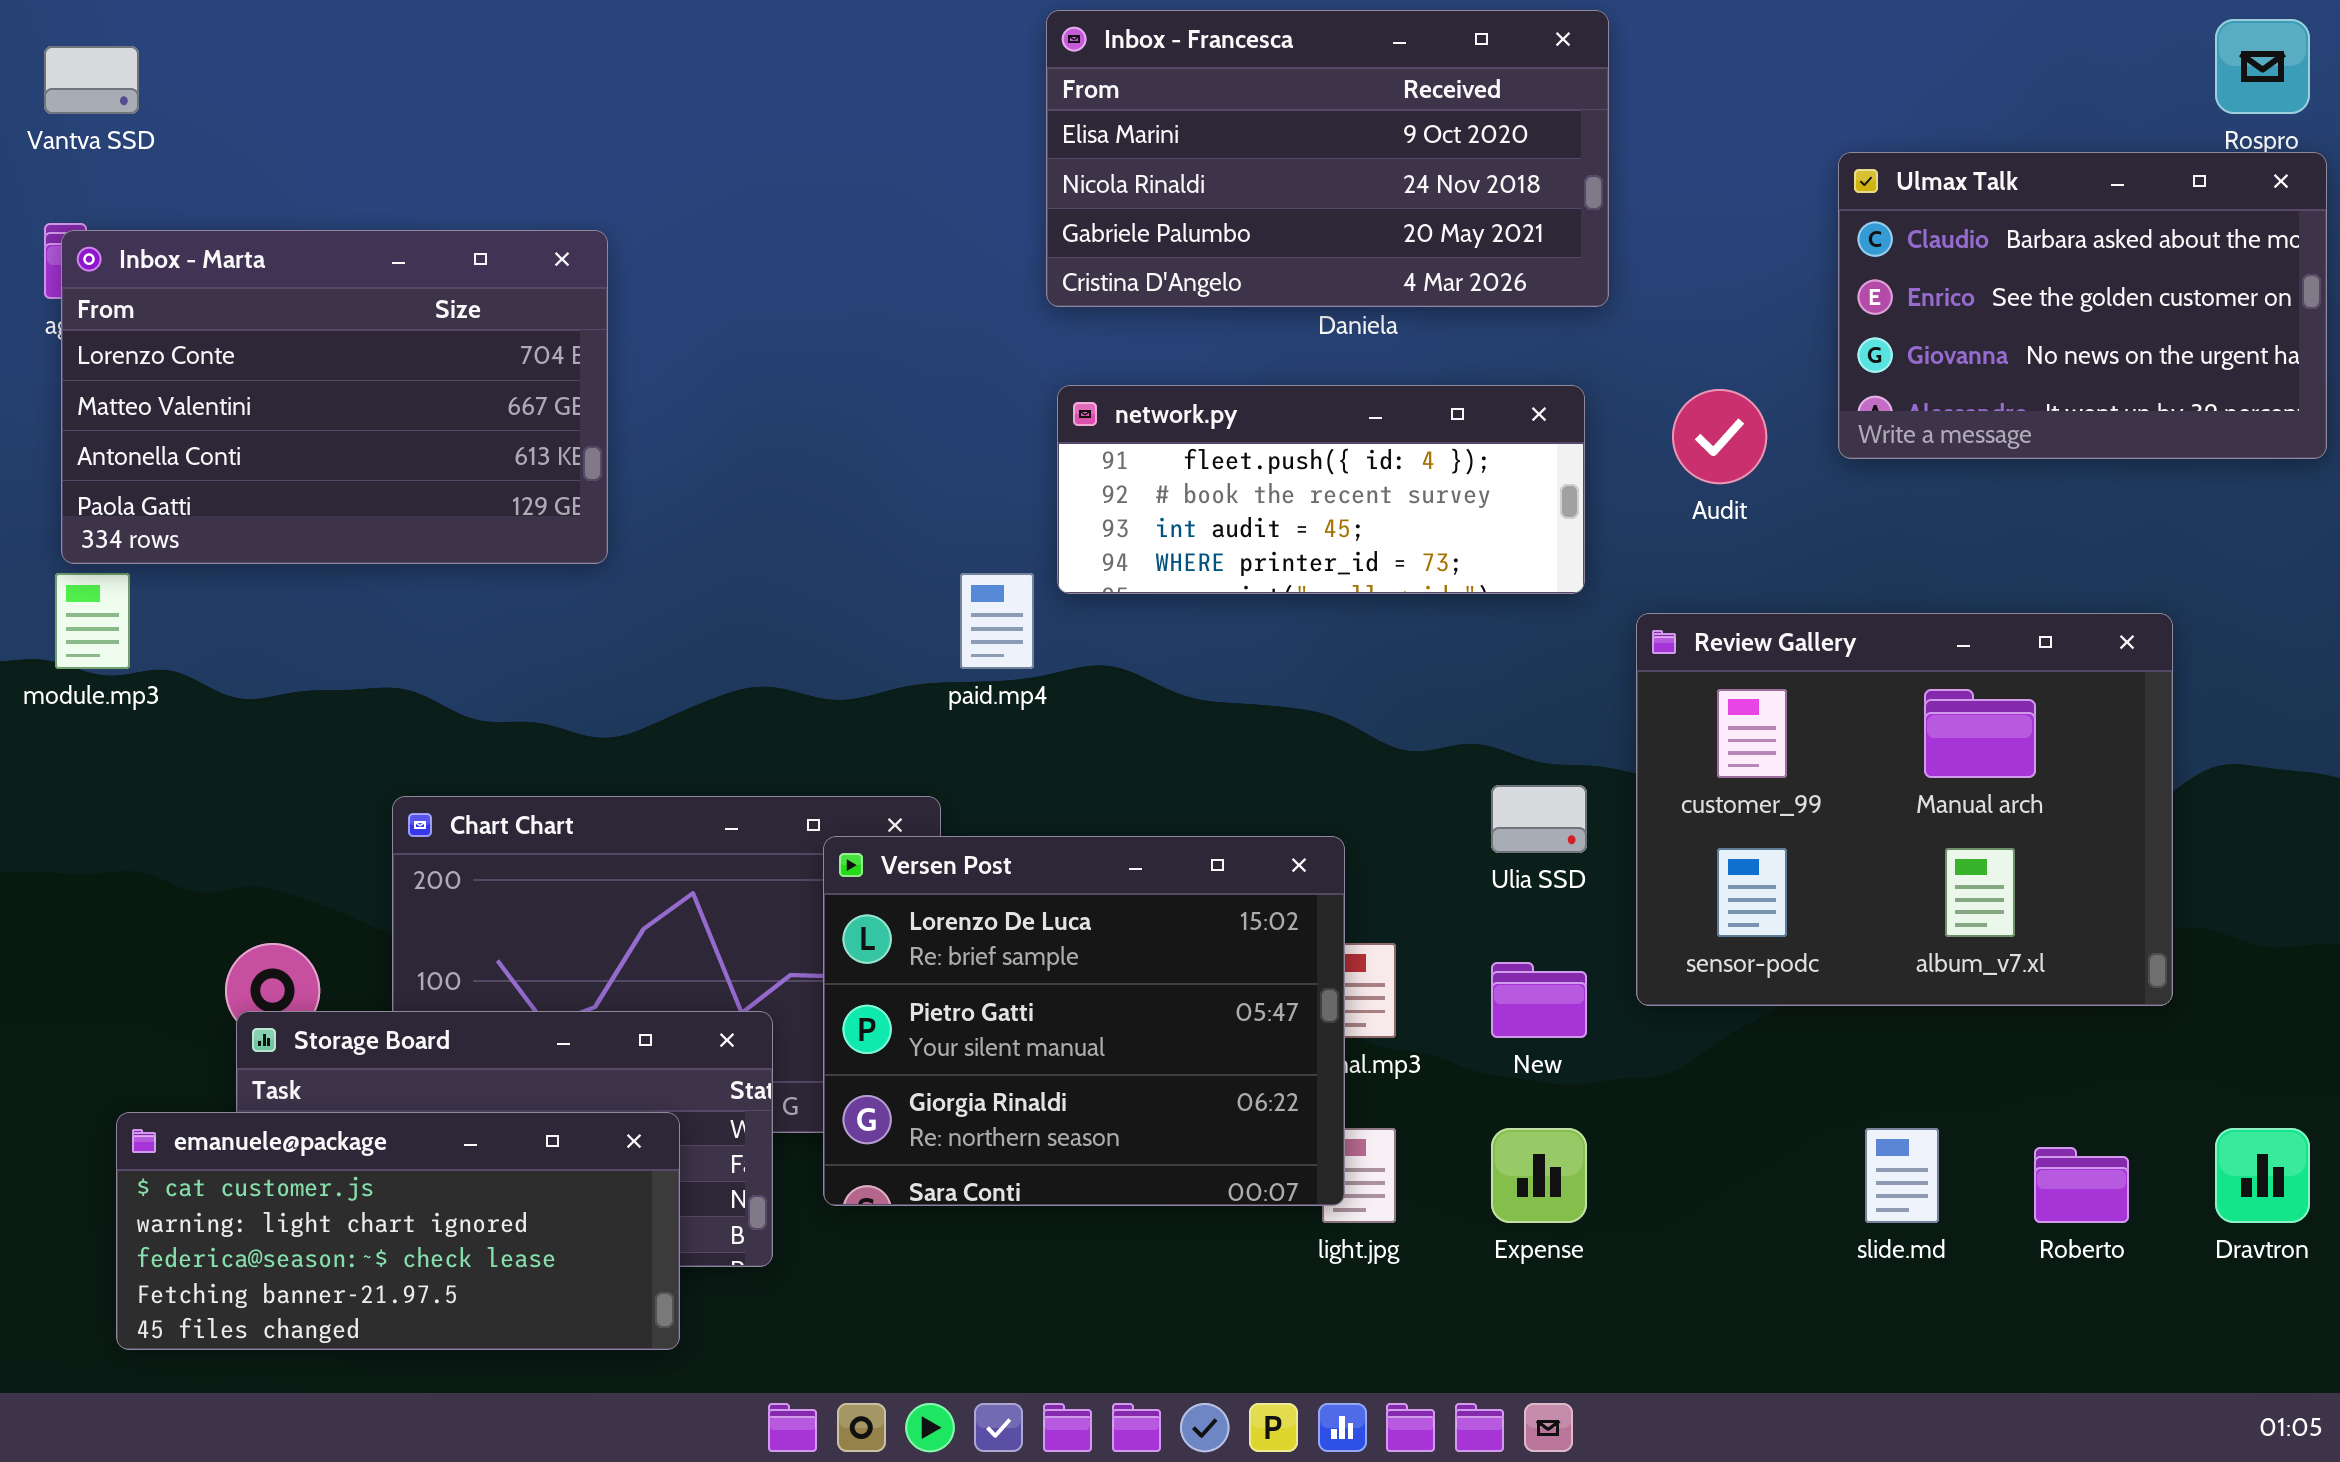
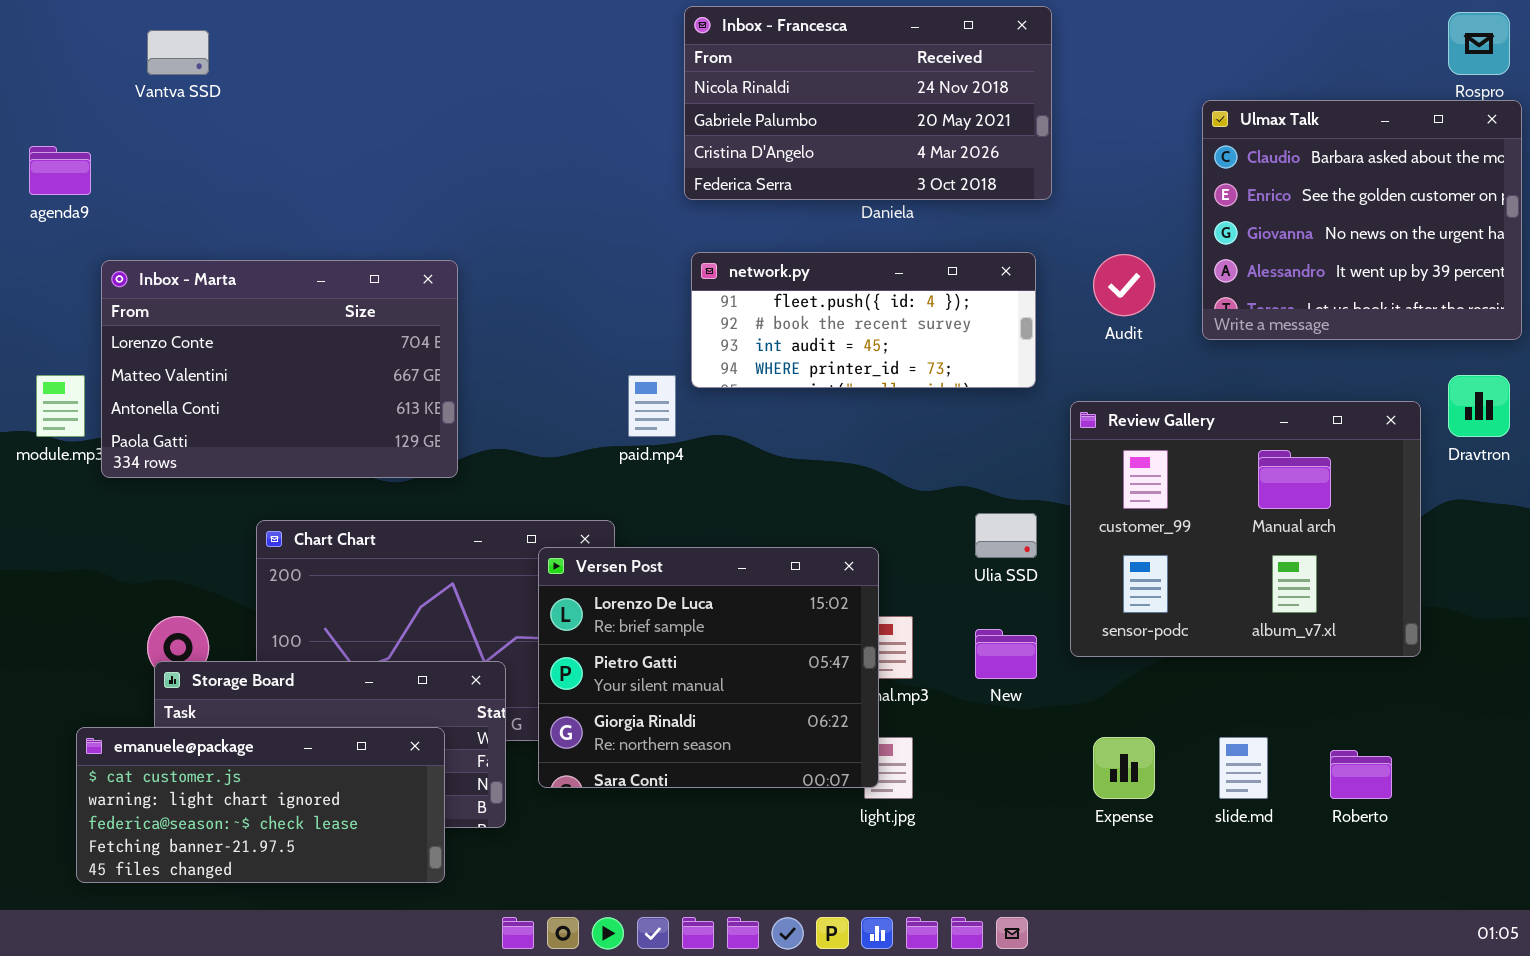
Inbox - Francesca: [1046,10,1609,307] -> [684,6,1052,200], scrolled down 1 row
Vantva SSD: [44,46,139,114] -> [147,30,209,75], moved
Ulmax Talk: [1838,152,2327,459] -> [1202,100,1522,340], resized
Inbox - Marta: [61,230,608,564] -> [101,260,458,478], moved
Expense: [1491,1128,1587,1223] -> [1093,737,1155,799], moved
Dravtron: [2215,1128,2310,1223] -> [1448,375,1510,437], moved

